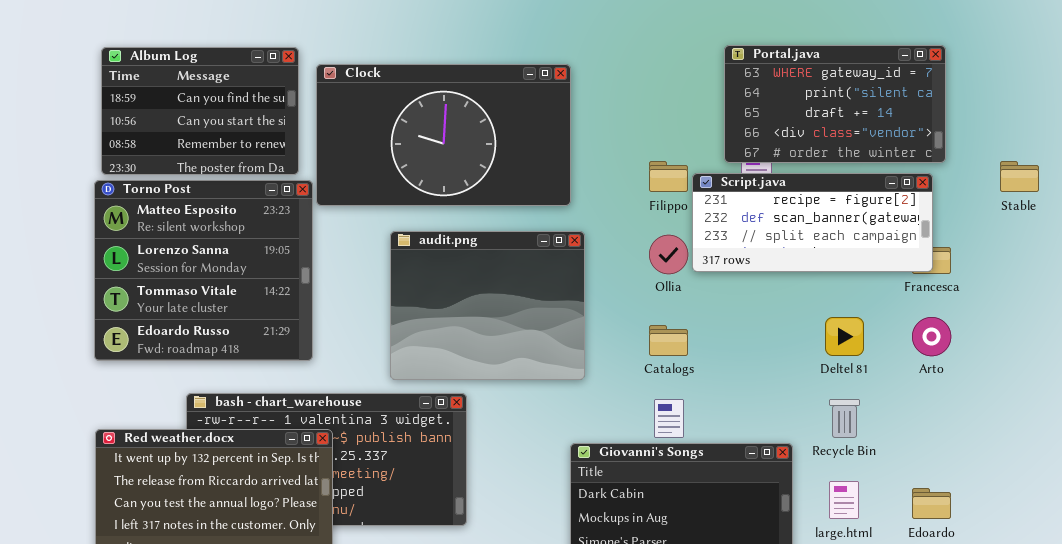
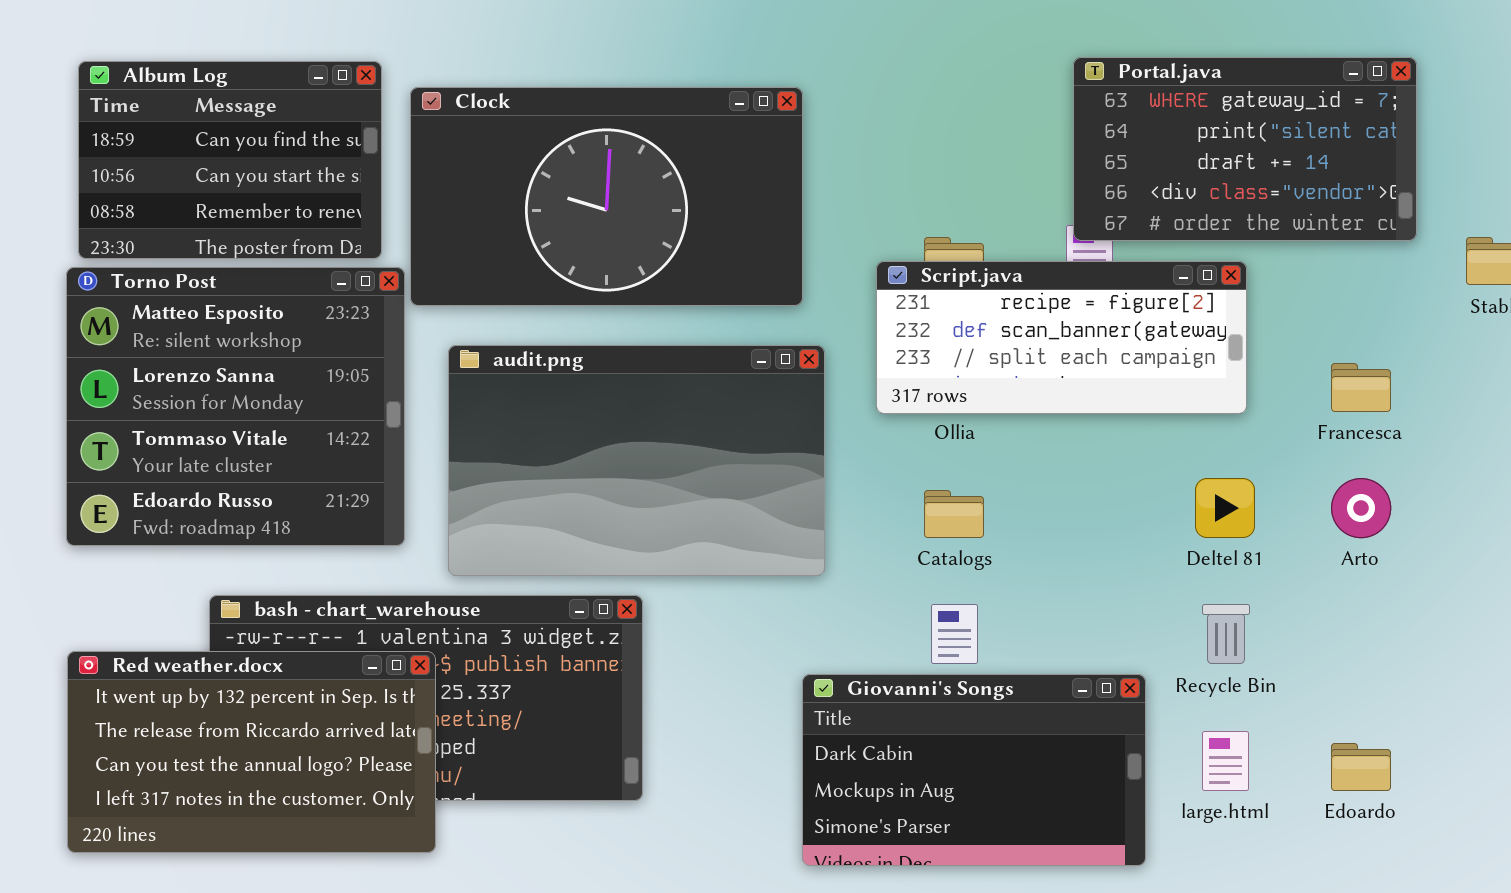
Portal.java: [724,45,946,163] -> [1073,57,1417,241], moved
Script.java: [692,173,933,272] -> [876,261,1247,414], moved
audit.png: [390,231,585,380] -> [448,345,825,576], resized

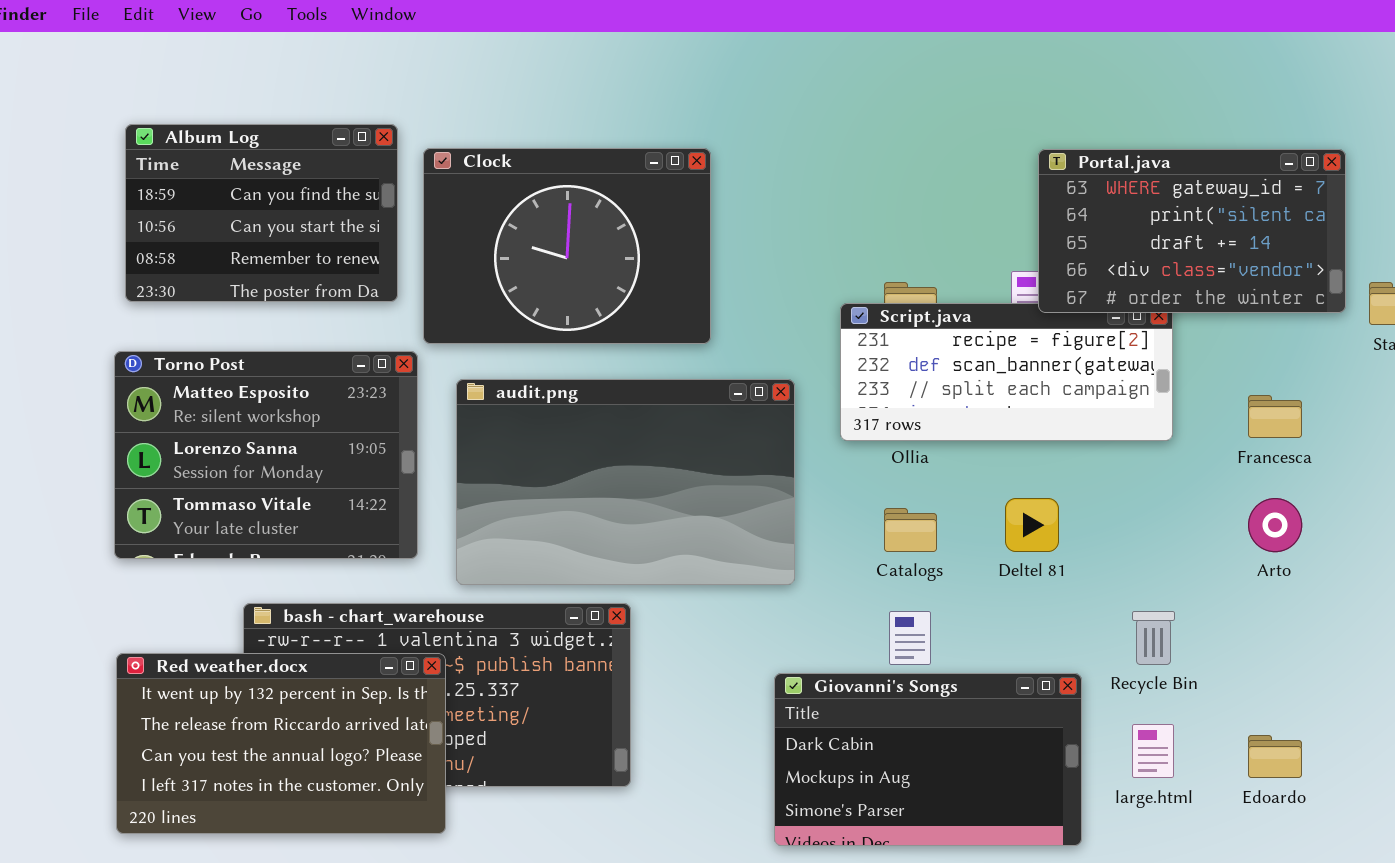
Portal.java: [1073,57,1417,241] -> [1038,149,1346,313], moved
Clock: [410,87,803,306] -> [423,148,711,344], resized
Torno Post: [66,267,405,546] -> [114,351,418,559], resized
Deltel 81: [1195,478,1255,538] -> [1005,498,1059,552], moved

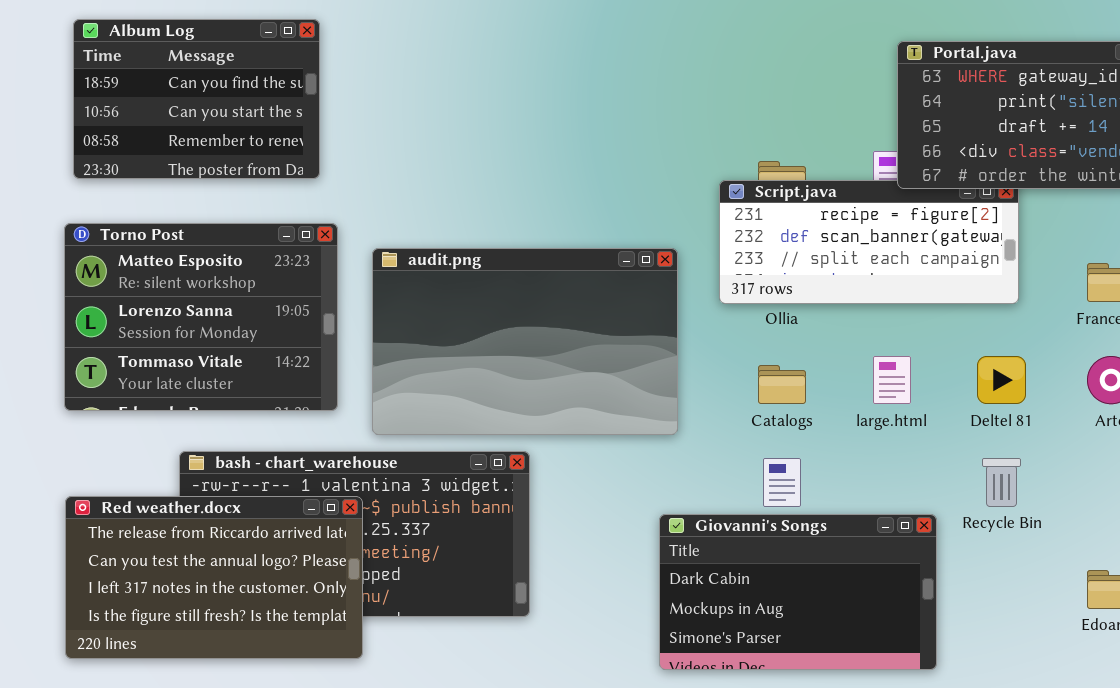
Clock: [423,148,711,344] -> none, closed
Deltel 81: [1005,498,1059,552] -> [977,356,1026,404], moved
Red weather.docx: [116,653,446,834] -> [65,496,363,659], scrolled down 1 row
large.html: [1132,724,1174,778] -> [873,356,911,404], moved

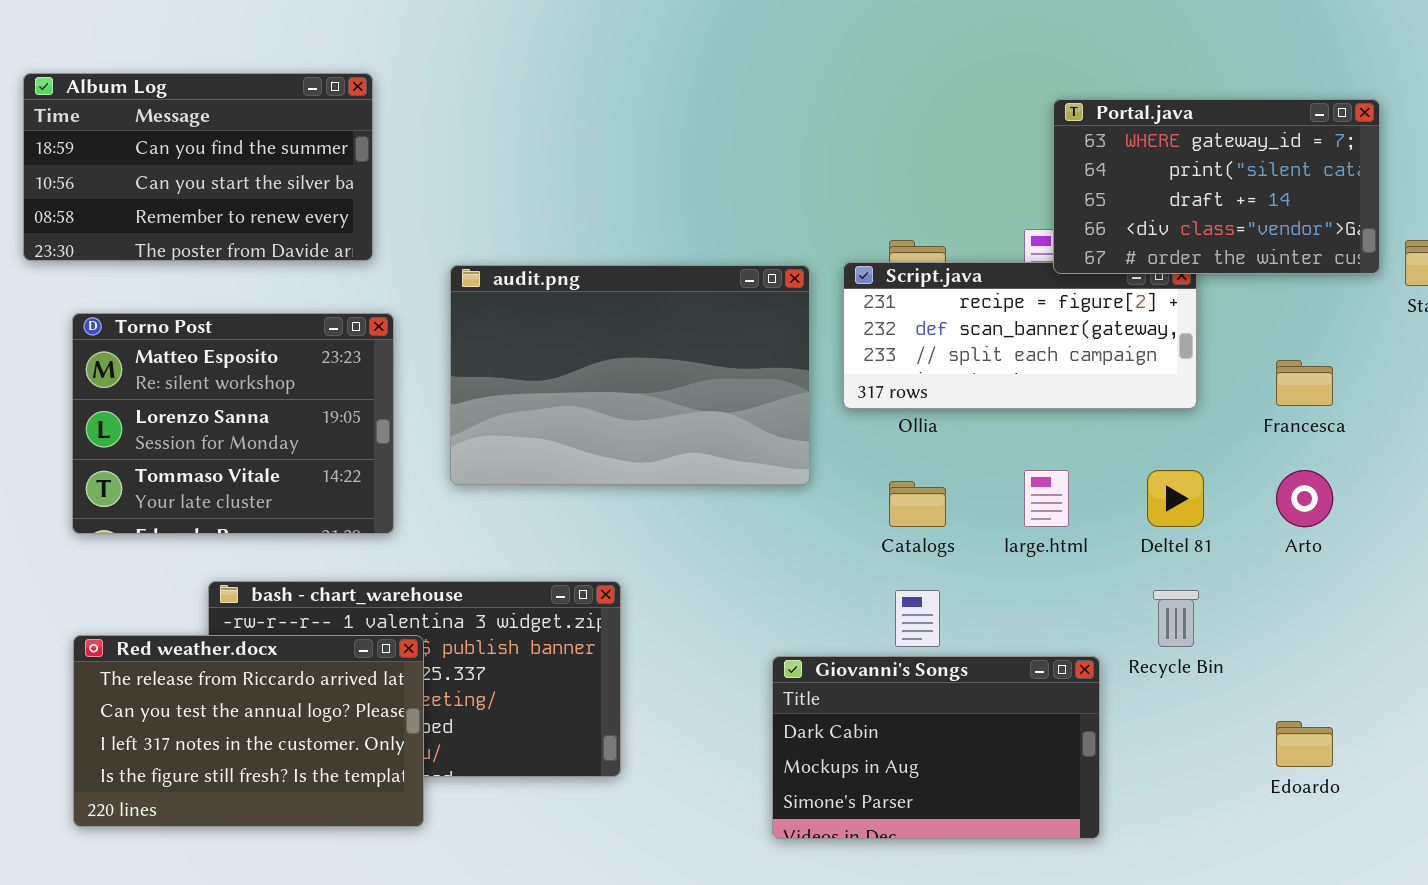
Album Log: [73,19,320,179] -> [23,73,373,261], resized
audit.png: [372,248,678,435] -> [450,265,810,485], moved

